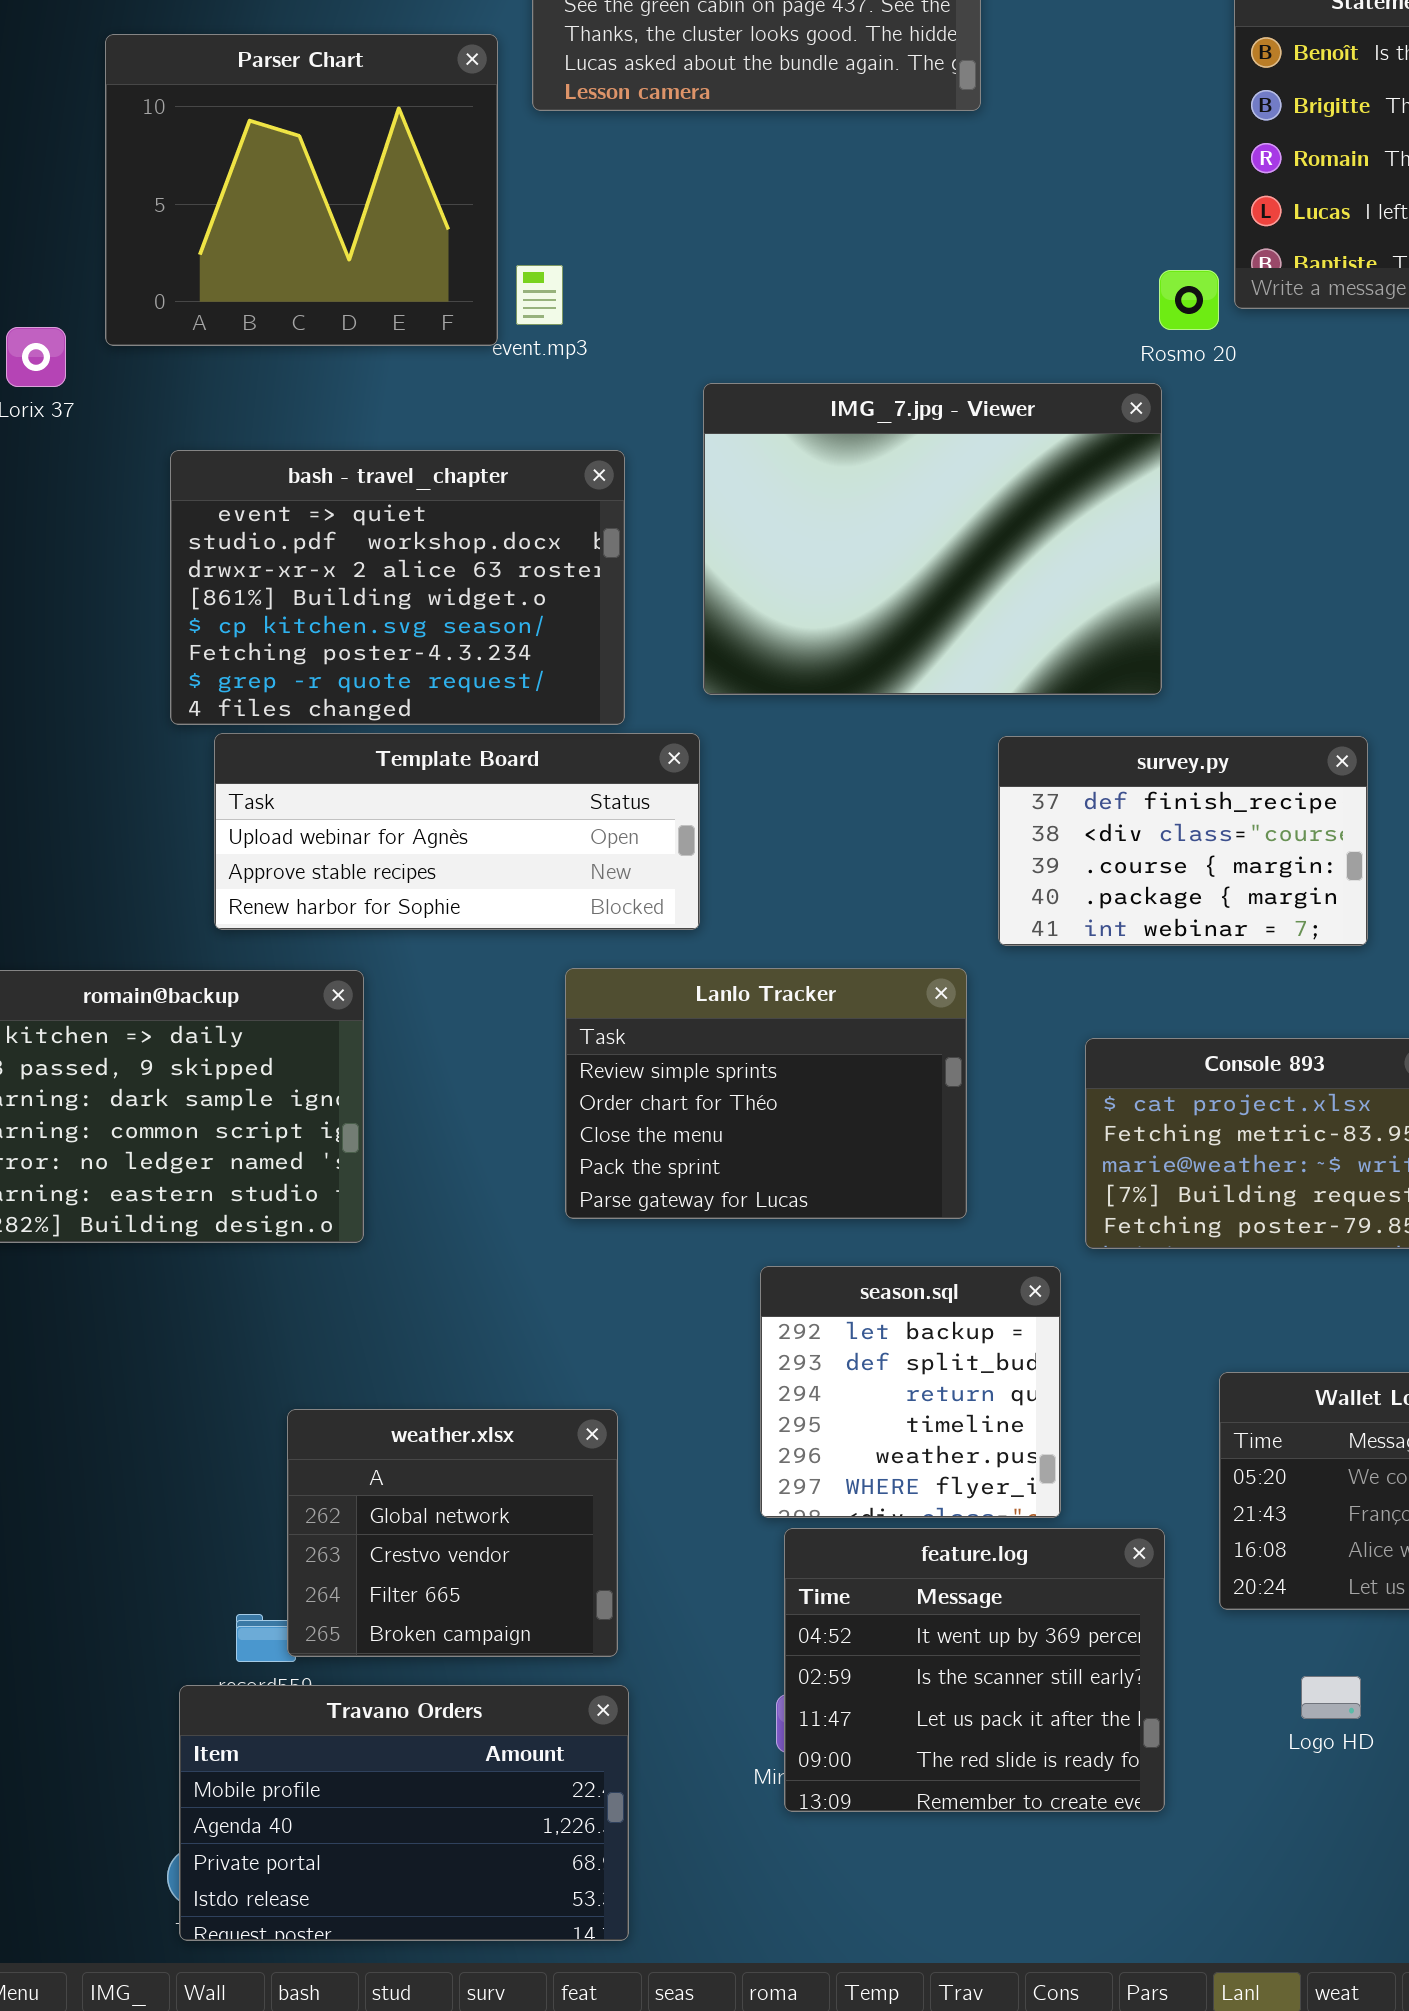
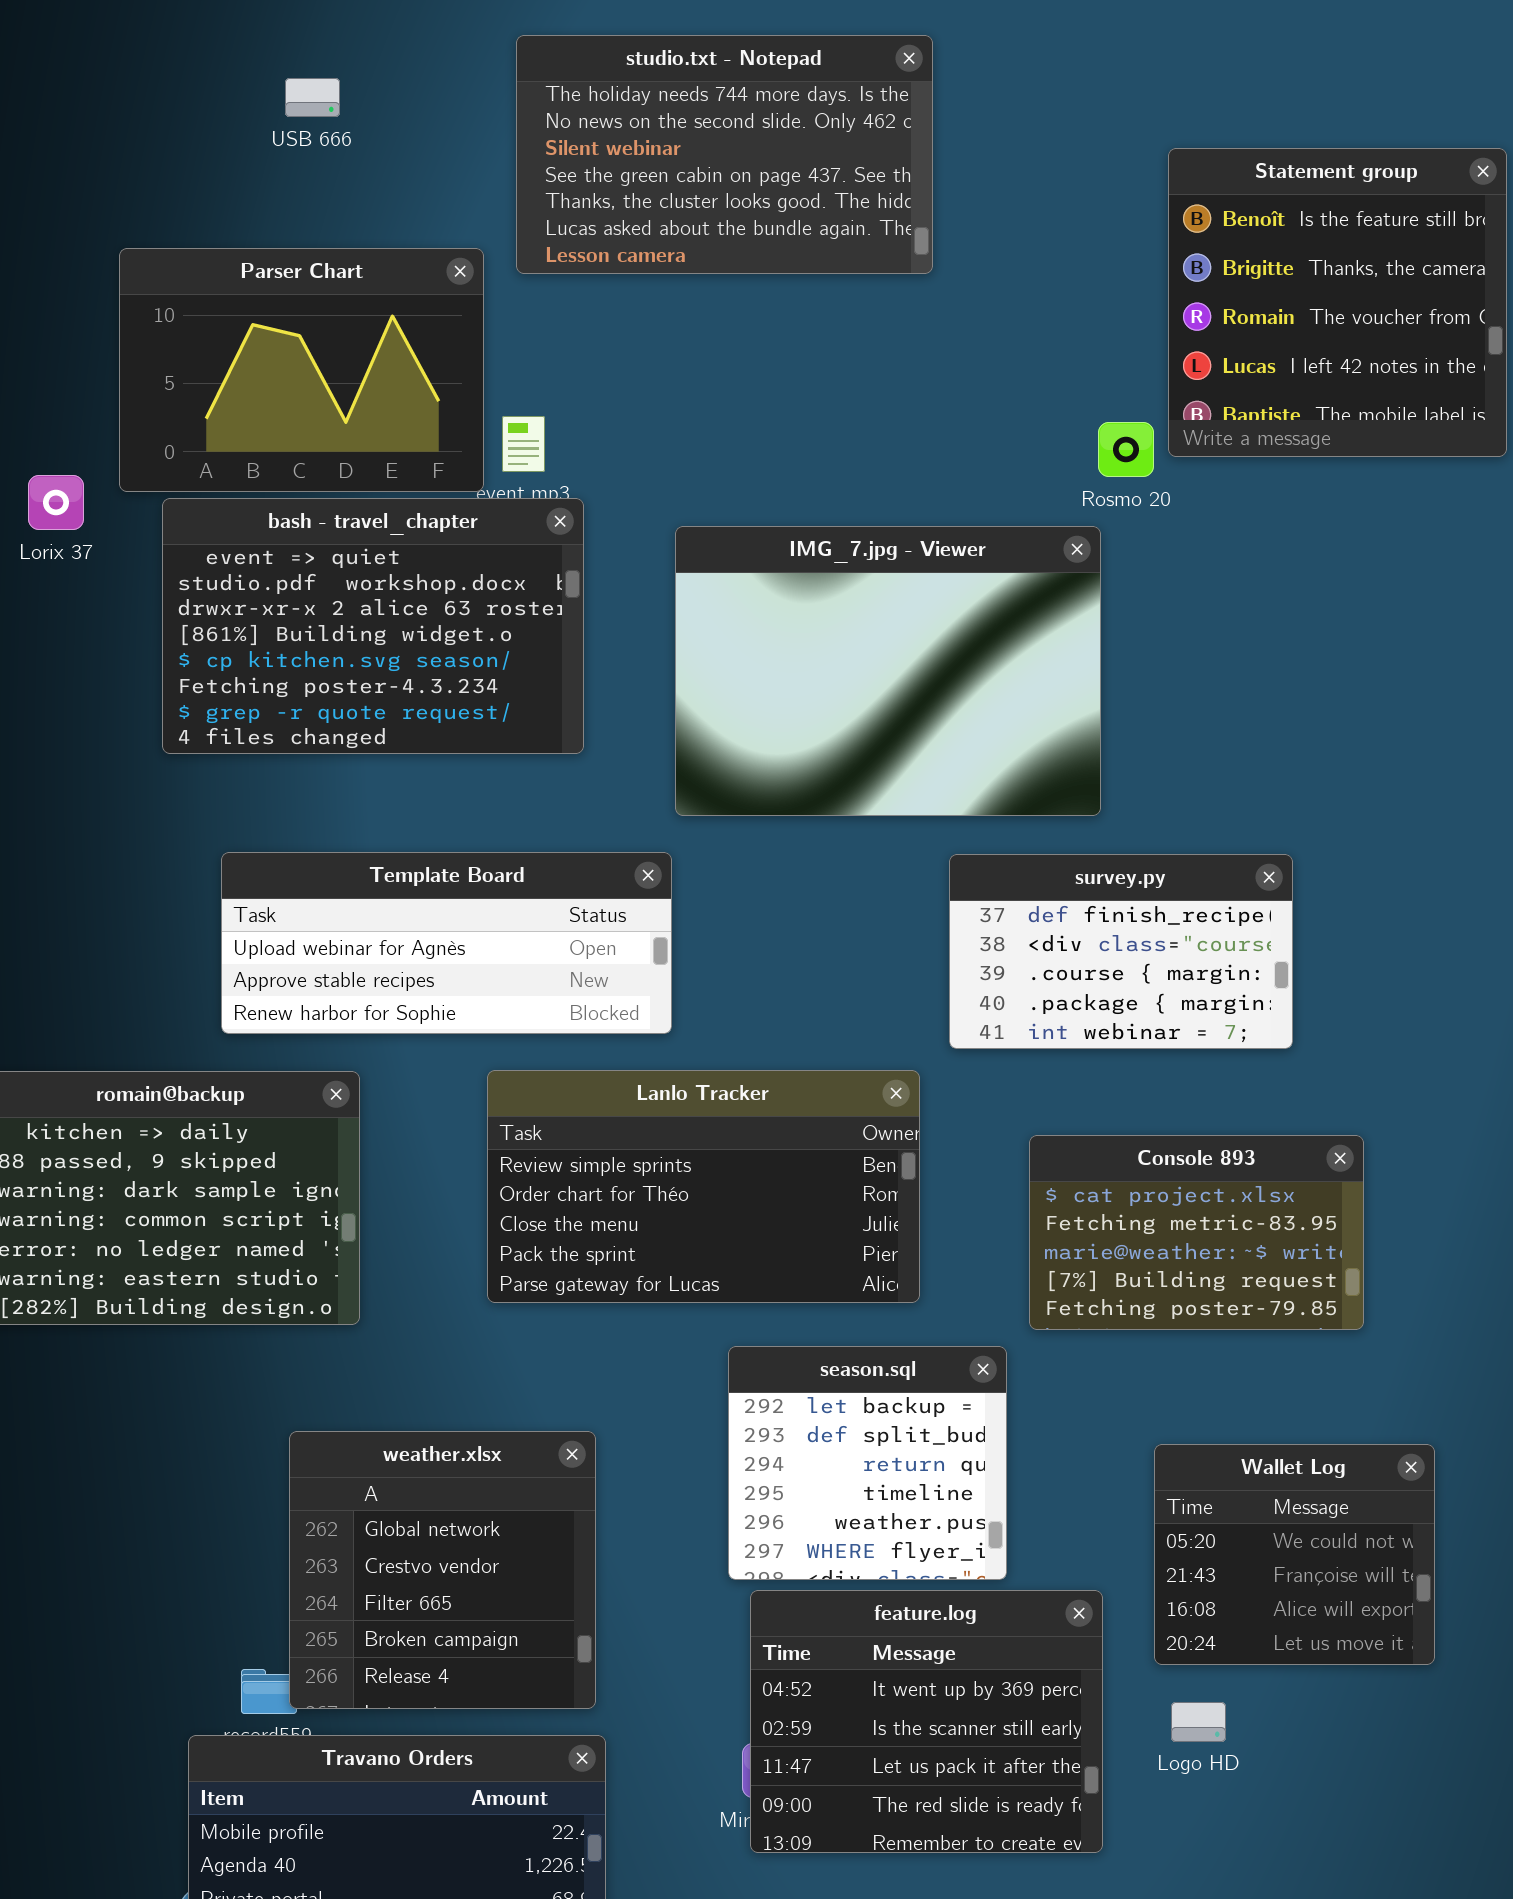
Parser Chart: [105,34,498,346] -> [119,248,484,492], resized
bash - travel_chapter: [170,450,625,725] -> [162,498,584,754], moved
Lanlo Tracker: [565,968,967,1219] -> [487,1070,920,1303], resized
weather.xlsx: [287,1409,618,1657] -> [289,1431,596,1709], resized
Logo HD: [1301,1676,1361,1719] -> [1171,1702,1226,1742], moved

